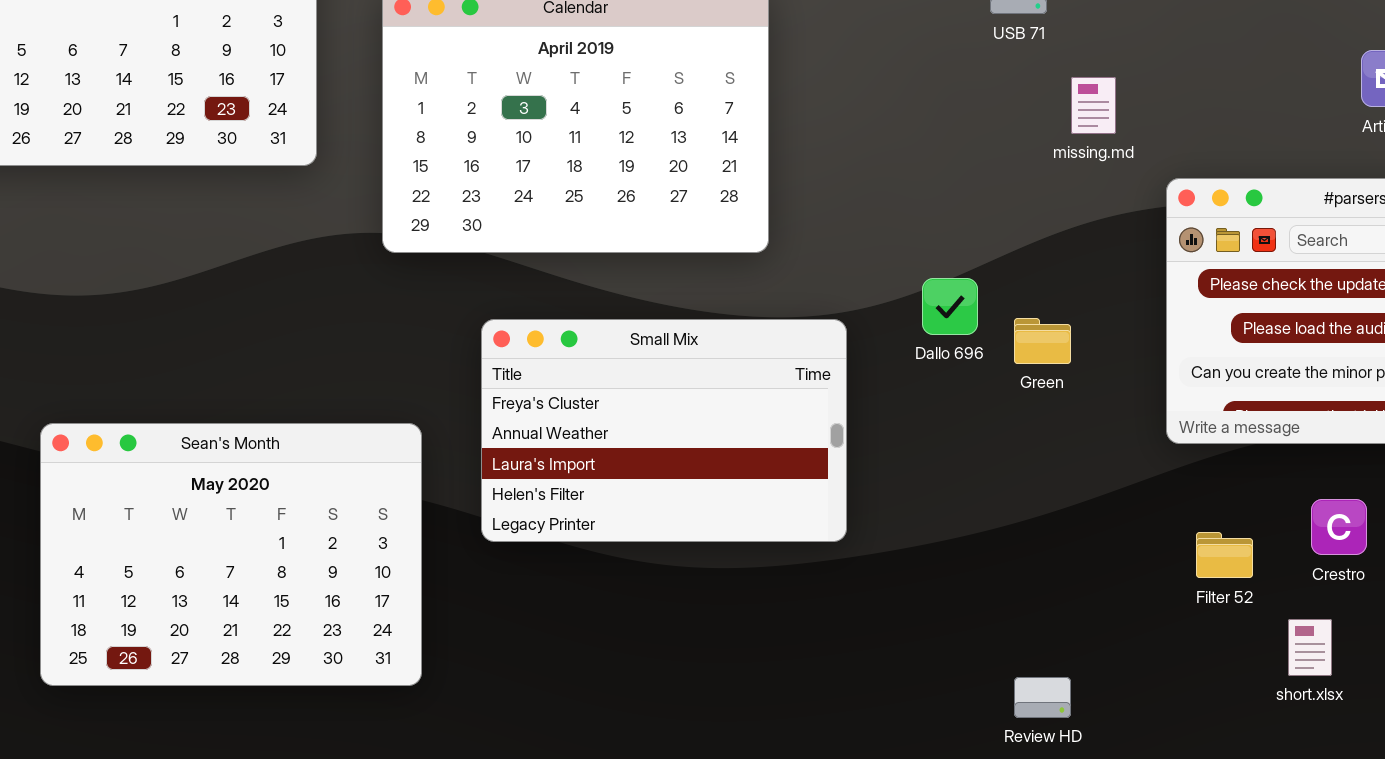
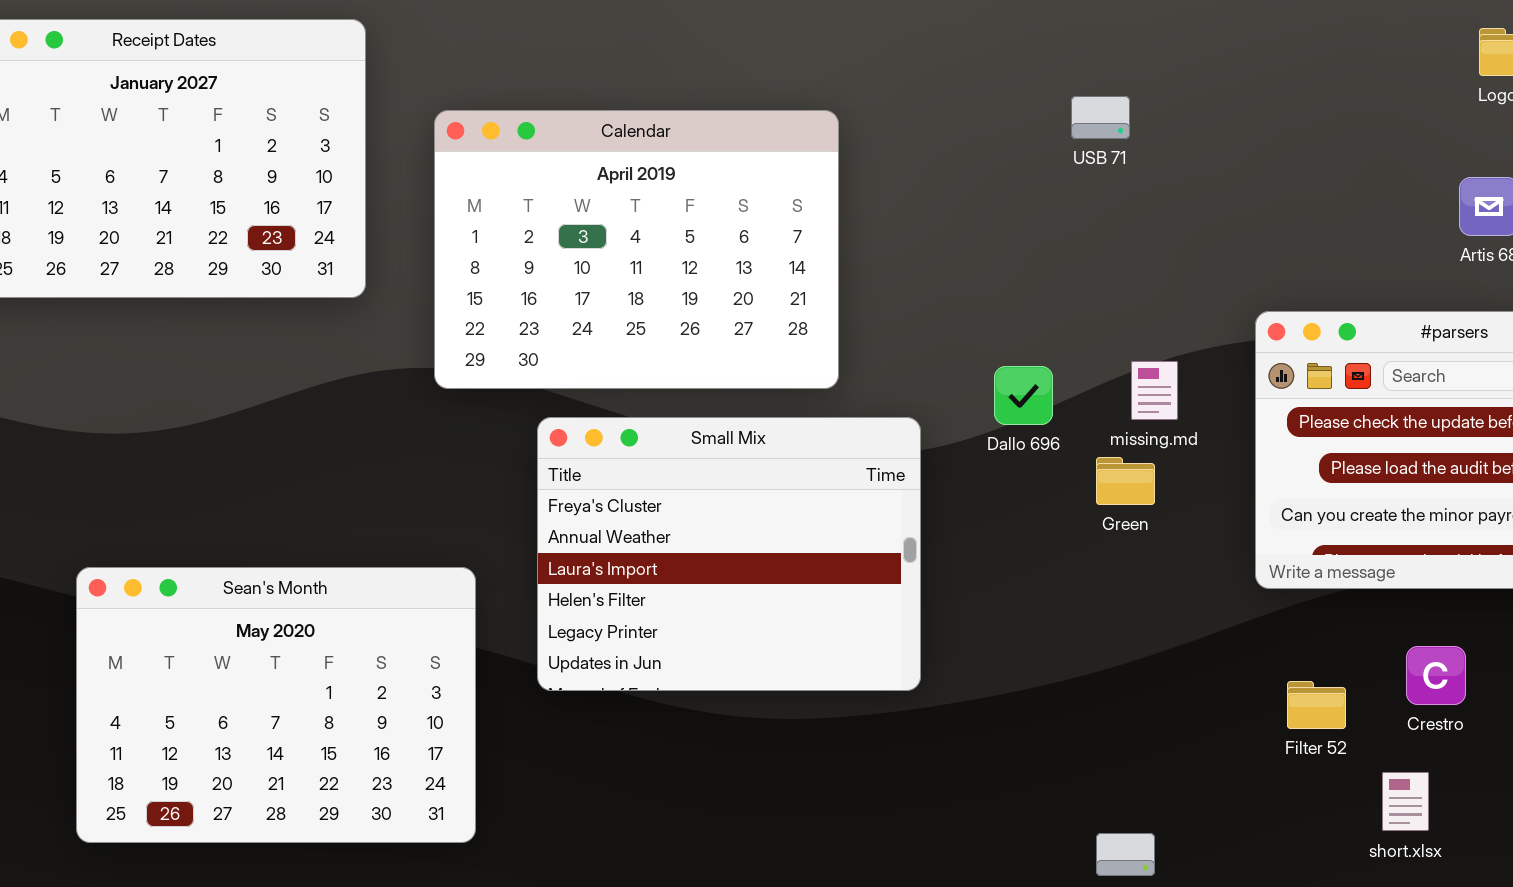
missing.md: [1071,77,1116,134] -> [1131,361,1178,420], moved
Dallo 696: [922,278,978,335] -> [994,366,1053,425], moved
Small Mix: [481,319,847,542] -> [537,417,921,691], resized

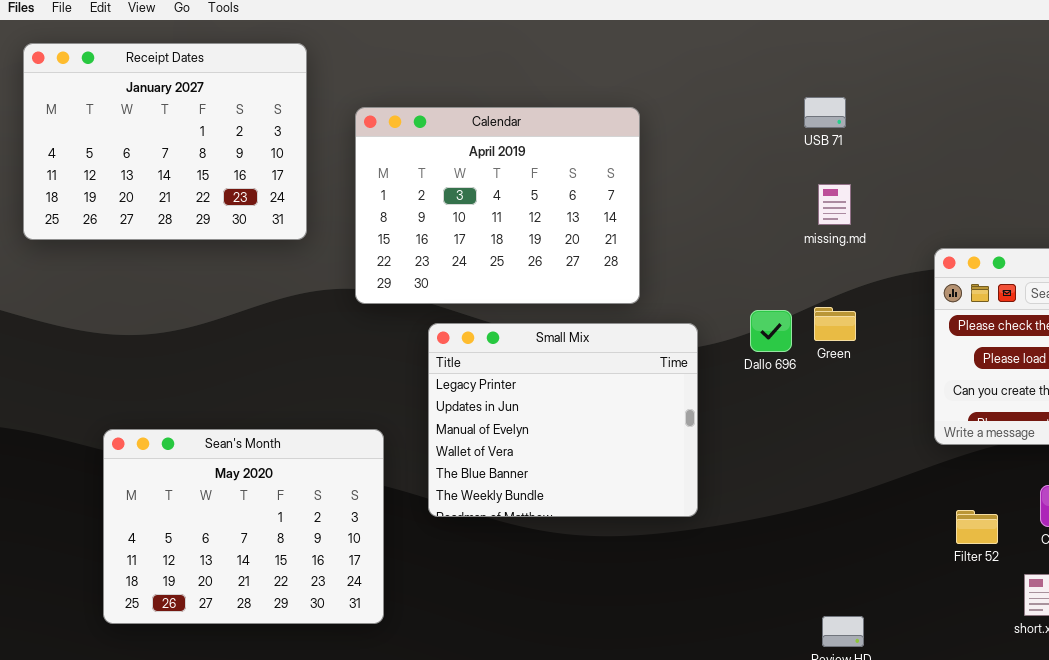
missing.md: [1131,361,1178,420] -> [818,184,851,225], moved
Dallo 696: [994,366,1053,425] -> [750,310,792,352], moved
Small Mix: [537,417,921,691] -> [428,323,698,517], scrolled down 4 rows
Green: [1096,457,1155,505] -> [814,307,856,341], moved

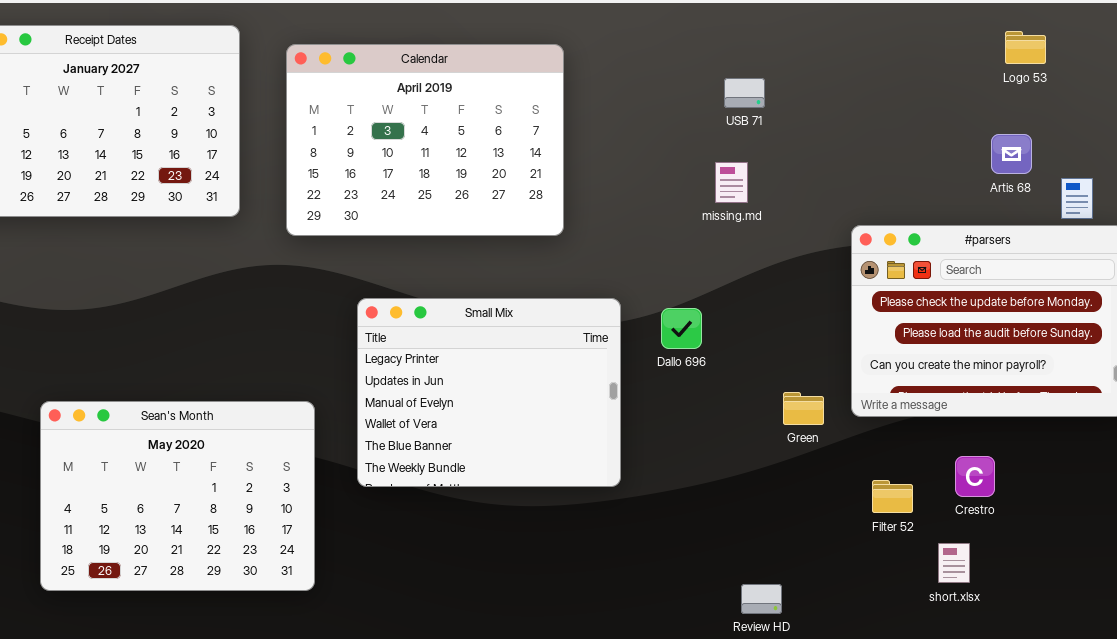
Calendar: [355,107,640,304] -> [286,44,564,236], moved
missing.md: [818,184,851,225] -> [715,162,748,203], moved
Green: [814,307,856,341] -> [783,392,824,425], moved
Dallo 696: [750,310,792,352] -> [661,308,702,349], moved

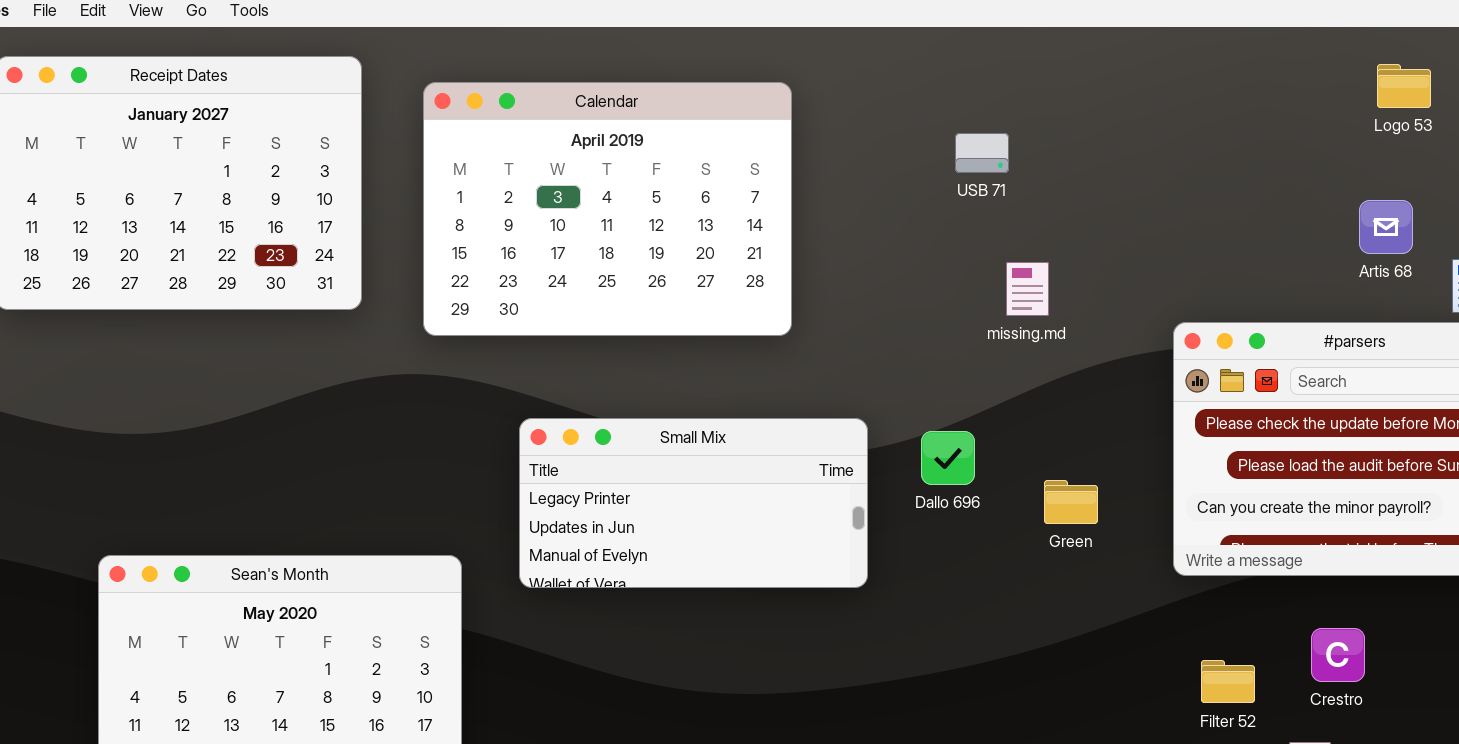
USB 71: [724,78,765,108] -> [955,133,1009,173], moved
missing.md: [715,162,748,203] -> [1006,262,1049,316], moved
Small Mix: [357,298,621,487] -> [519,418,868,588], resized
Green: [783,392,824,425] -> [1044,480,1098,524], moved

